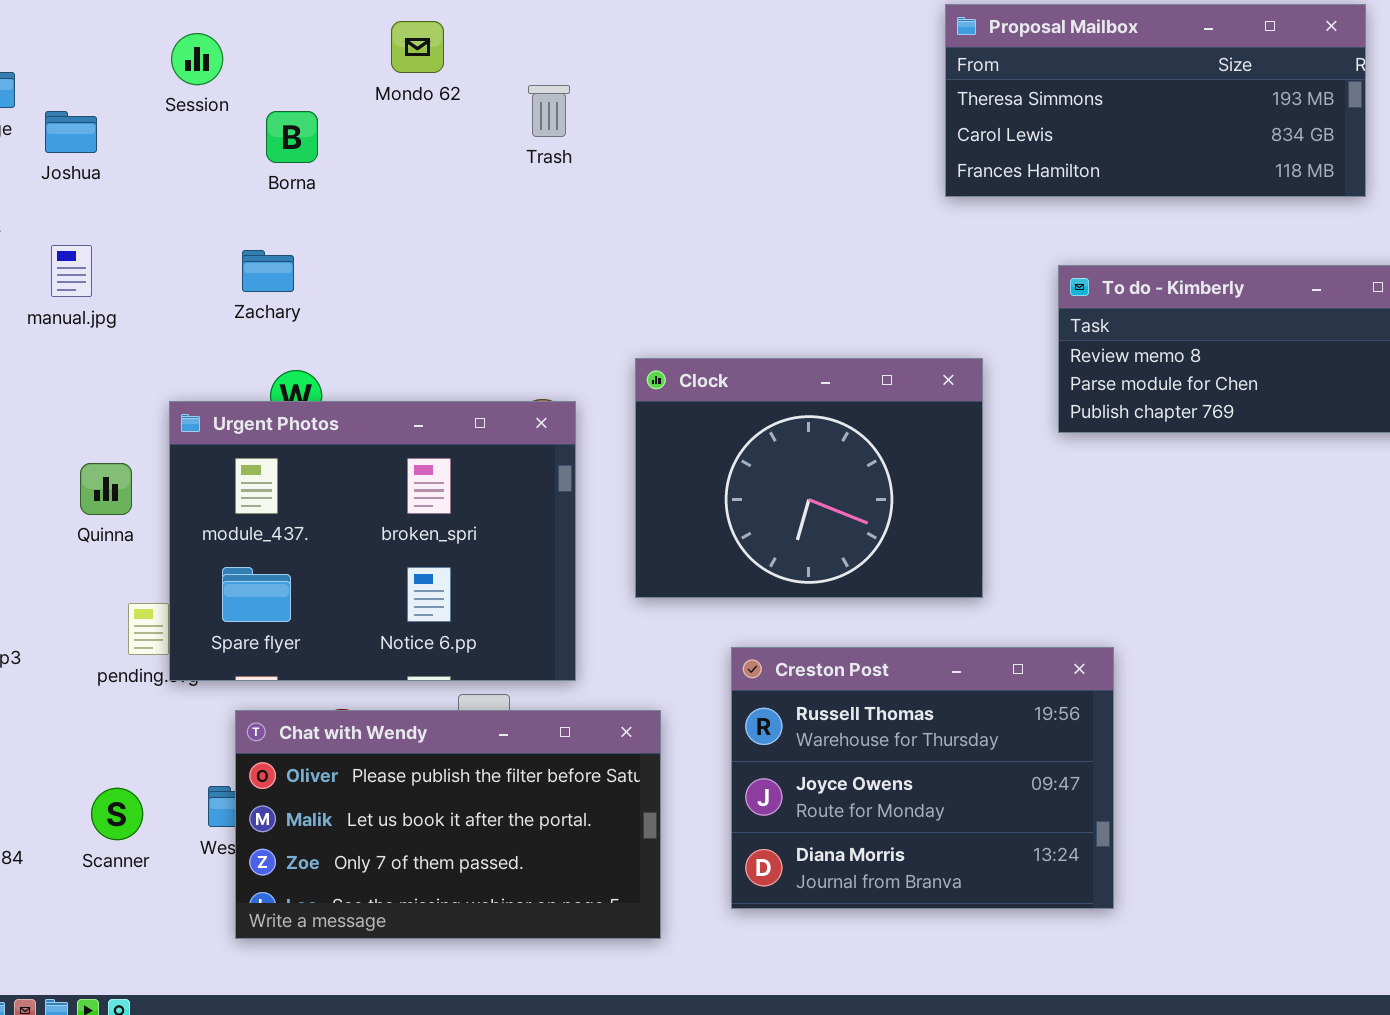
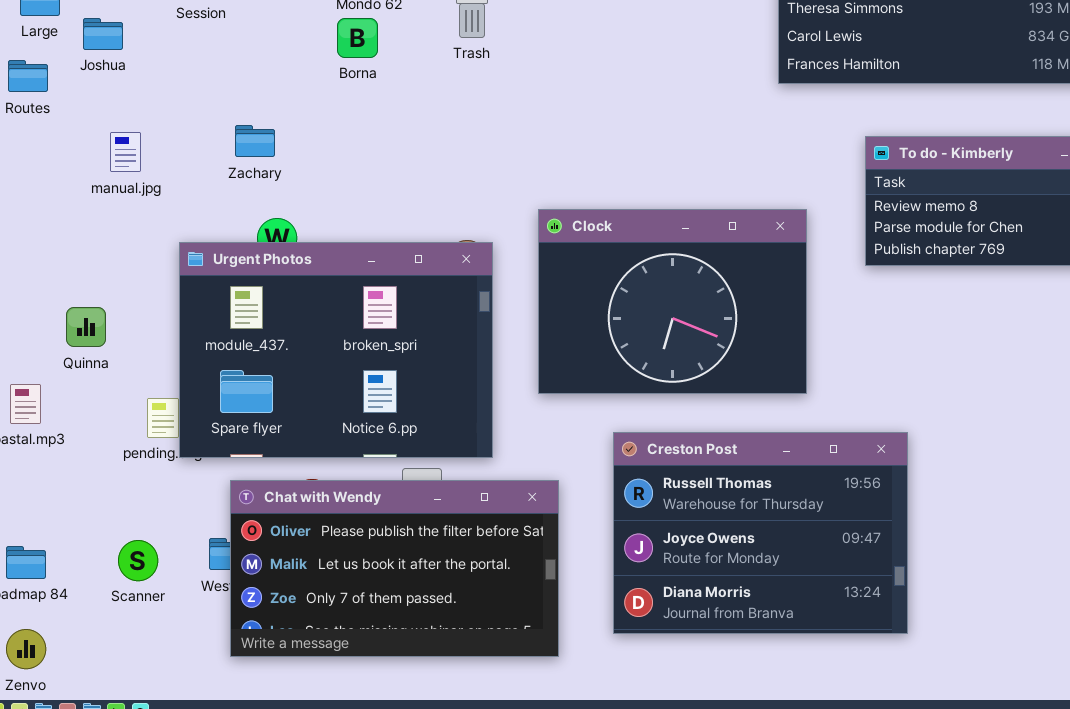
Borna: [266,111,318,163] -> [337,18,378,58], moved
manual.jpg: [51,245,92,297] -> [110,132,141,172], moved
Quinna: [80,463,132,515] -> [66,307,106,347], moved

